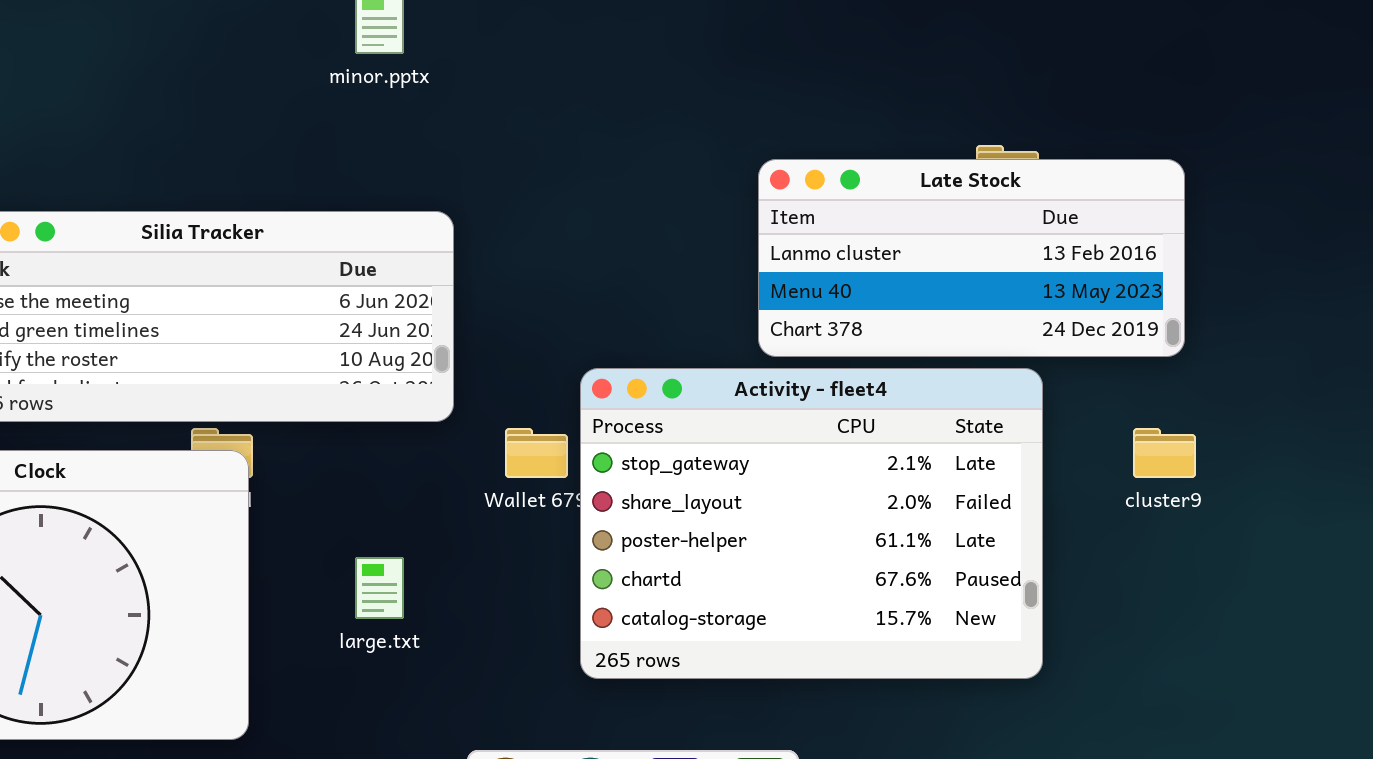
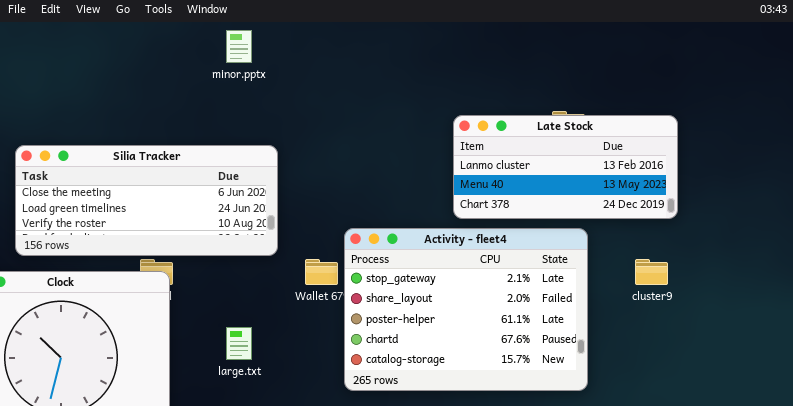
Late Stock: [758,159,1185,357] -> [453,115,678,219], moved

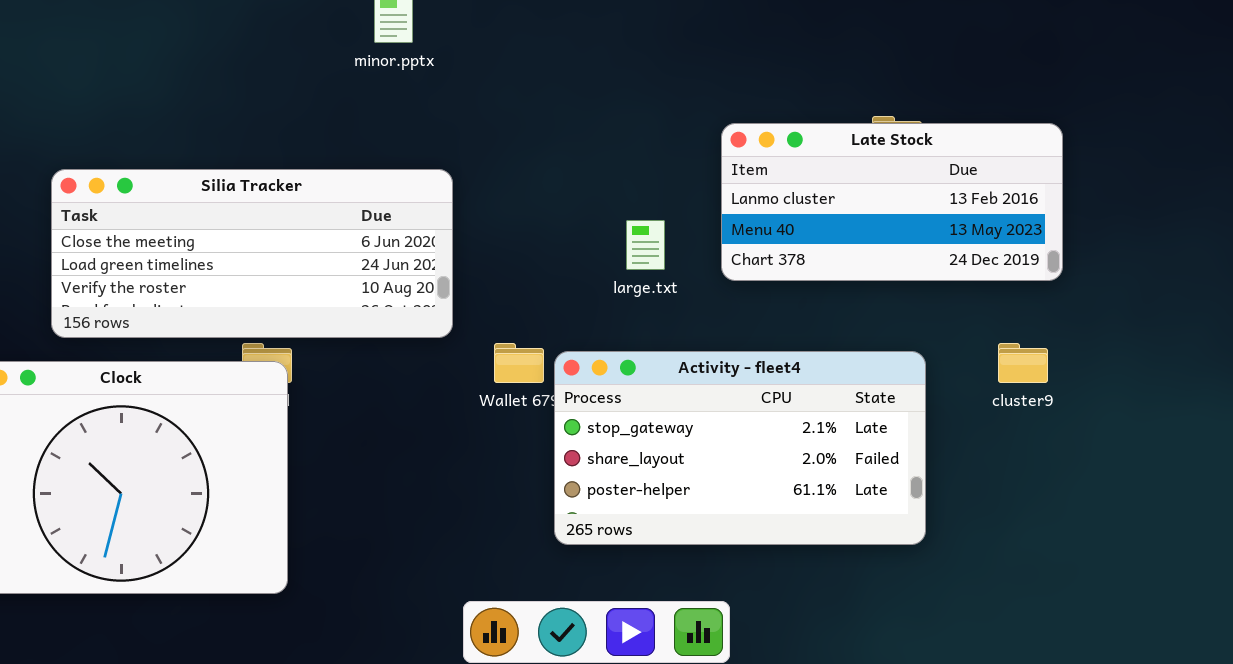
Activity - fleet4: [344,228,588,391] -> [554,351,926,545], resized
large.txt: [226,327,252,360] -> [626,220,665,270], moved

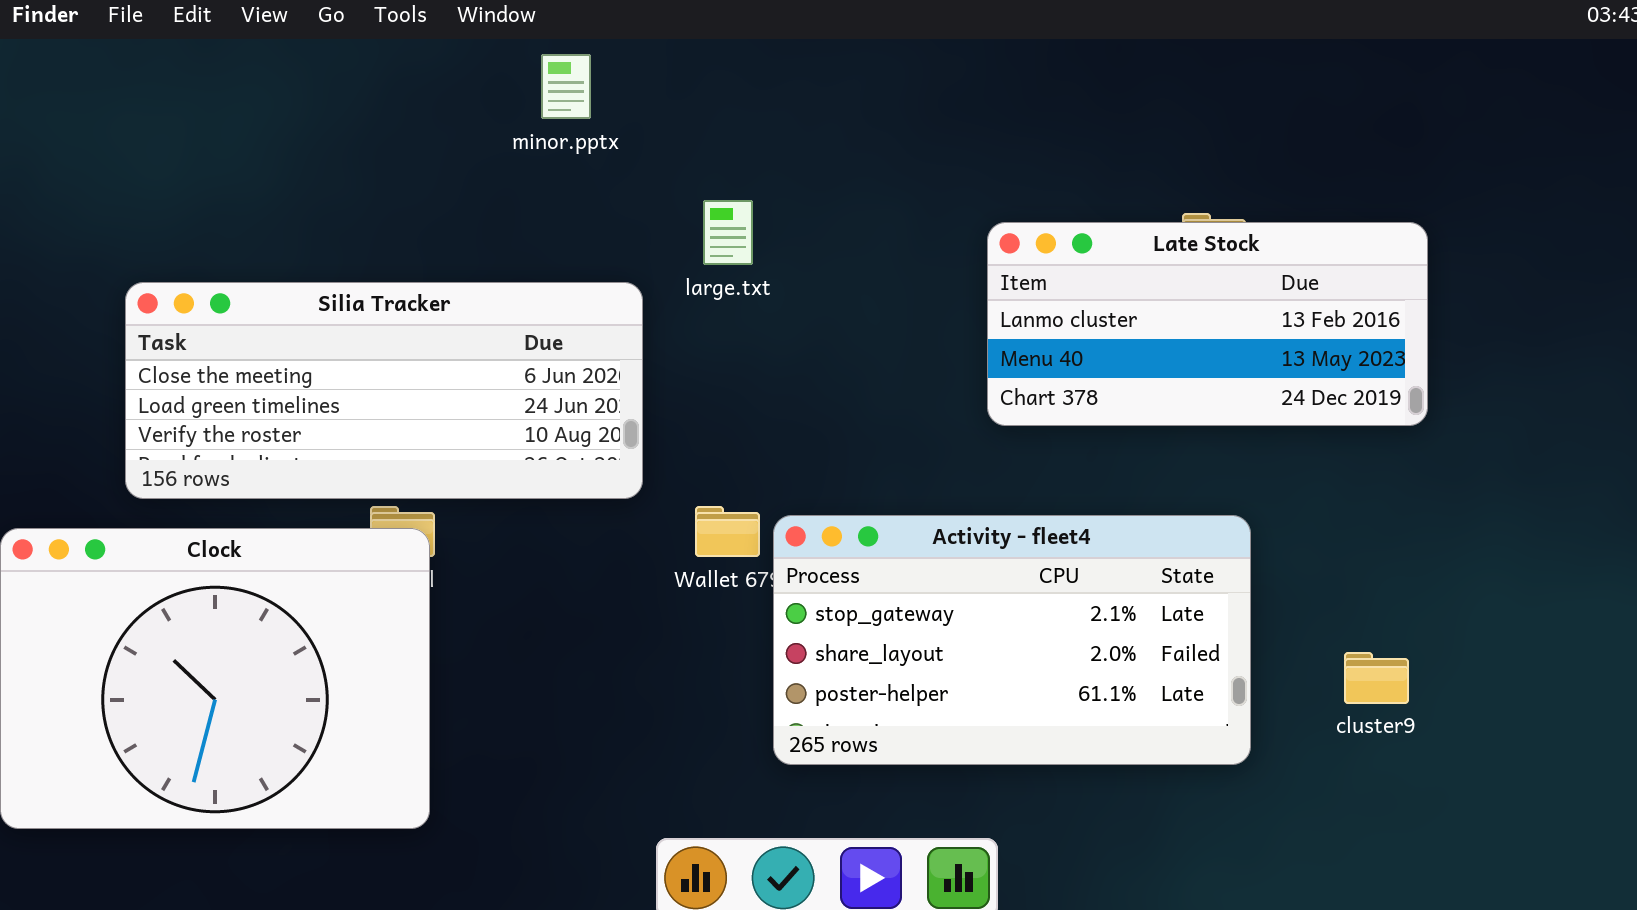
large.txt: [626,220,665,270] -> [703,200,753,265], moved
cluster9: [998,343,1048,383] -> [1344,652,1409,704], moved

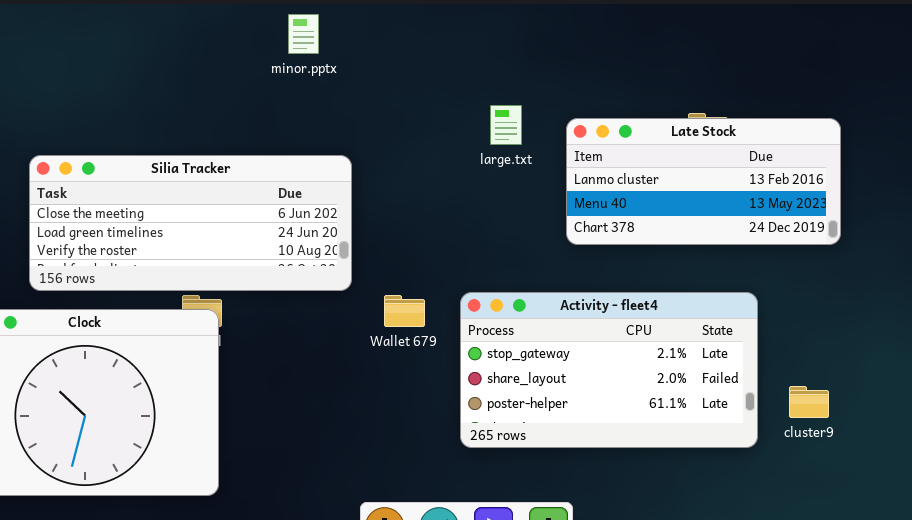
large.txt: [703,200,753,265] -> [490,105,522,145], moved
Activity - fleet4: [773,515,1251,765] -> [460,292,758,448], moved

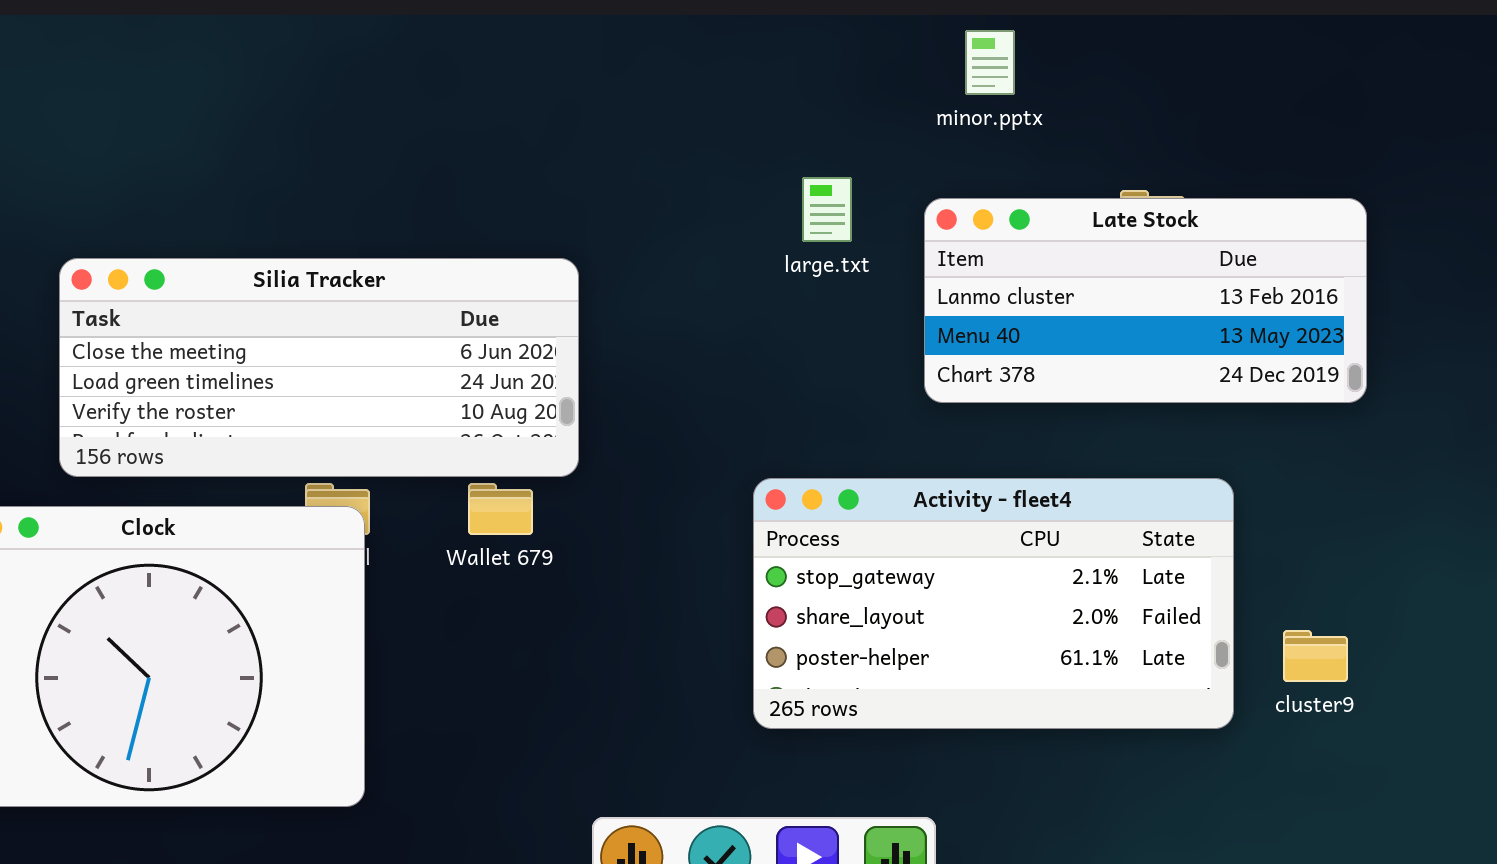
minor.pptx: [288,14,319,54] -> [965,30,1015,95], moved
Wallet 679: [384,295,425,327] -> [468,483,533,535], moved

